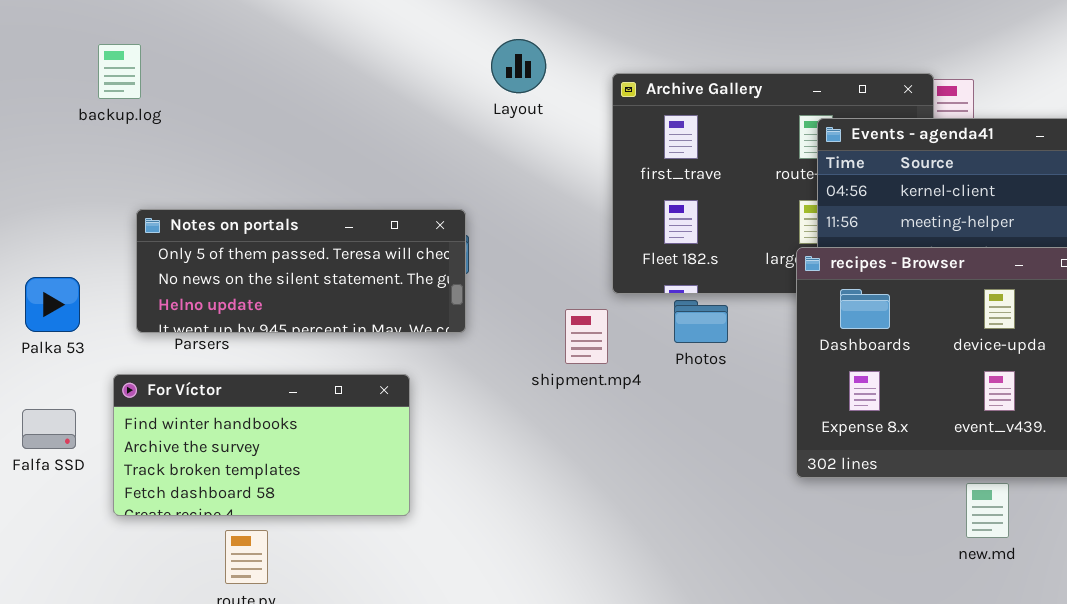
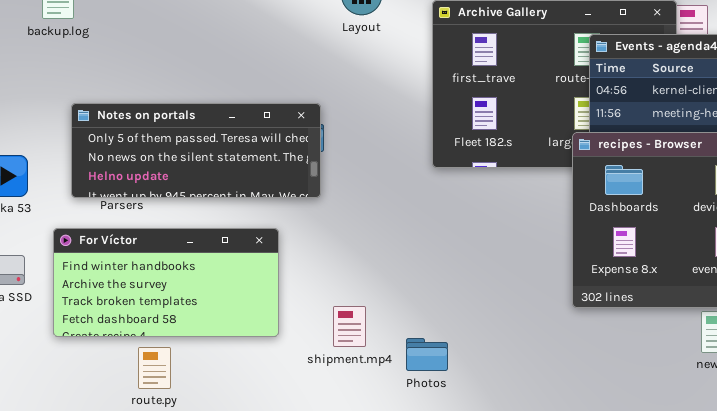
Photos: [674,300,728,343] -> [406,338,448,371], moved
shipment.mp4: [565,309,608,364] -> [333,306,366,347], moved

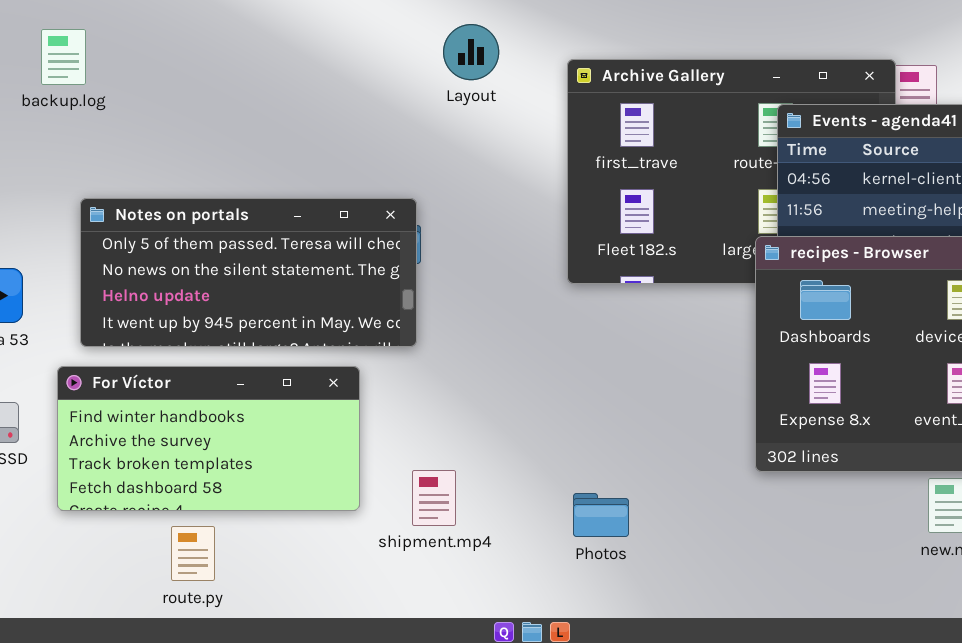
Notes on portals: [71,103,321,198] -> [80,198,417,347], resized
shipment.mp4: [333,306,366,347] -> [412,470,456,526], moved
Photos: [406,338,448,371] -> [573,493,629,537], moved

